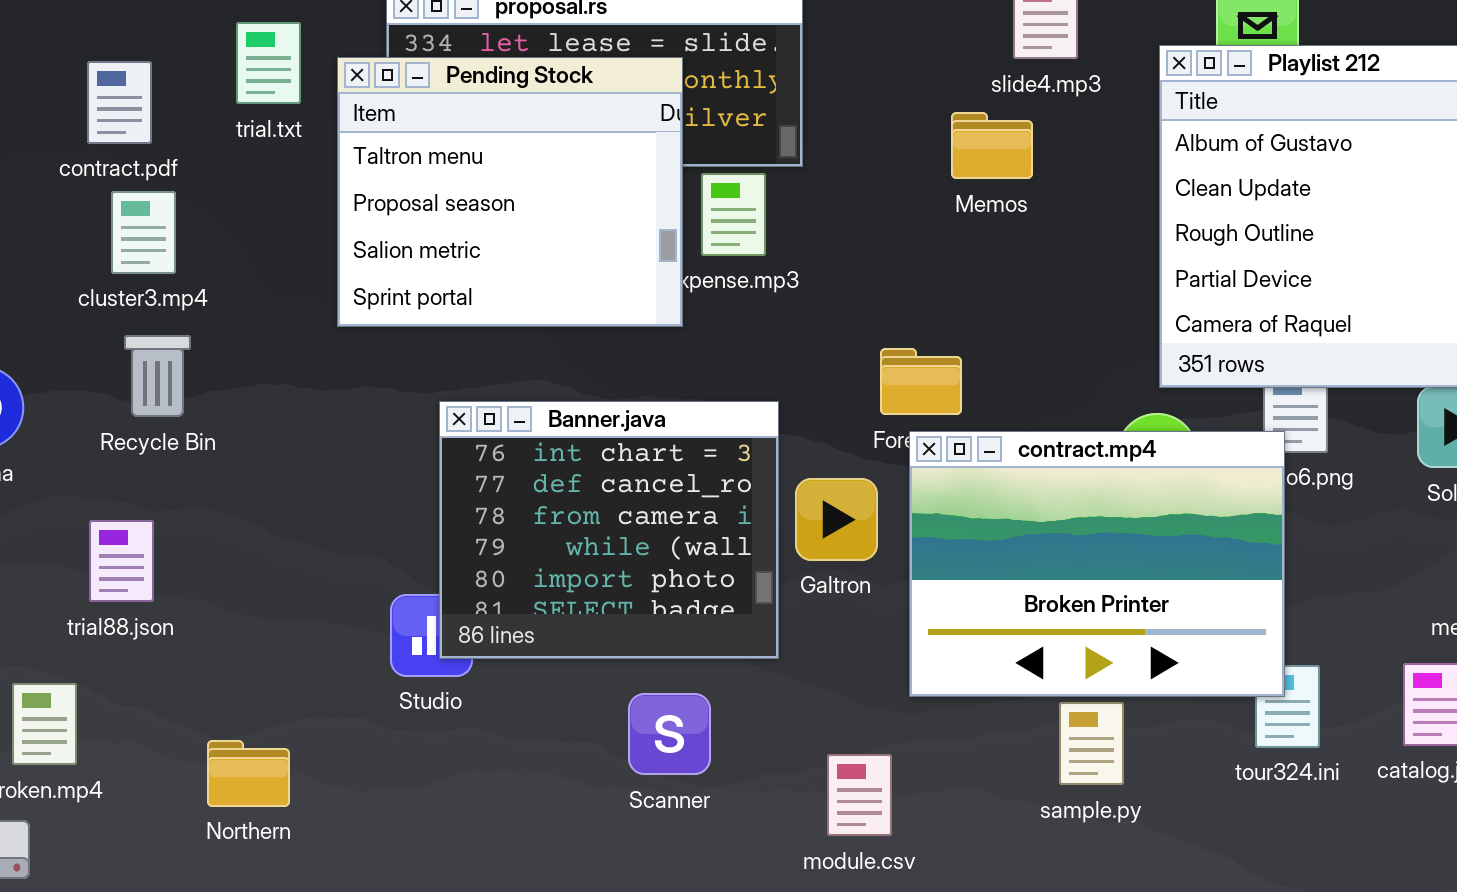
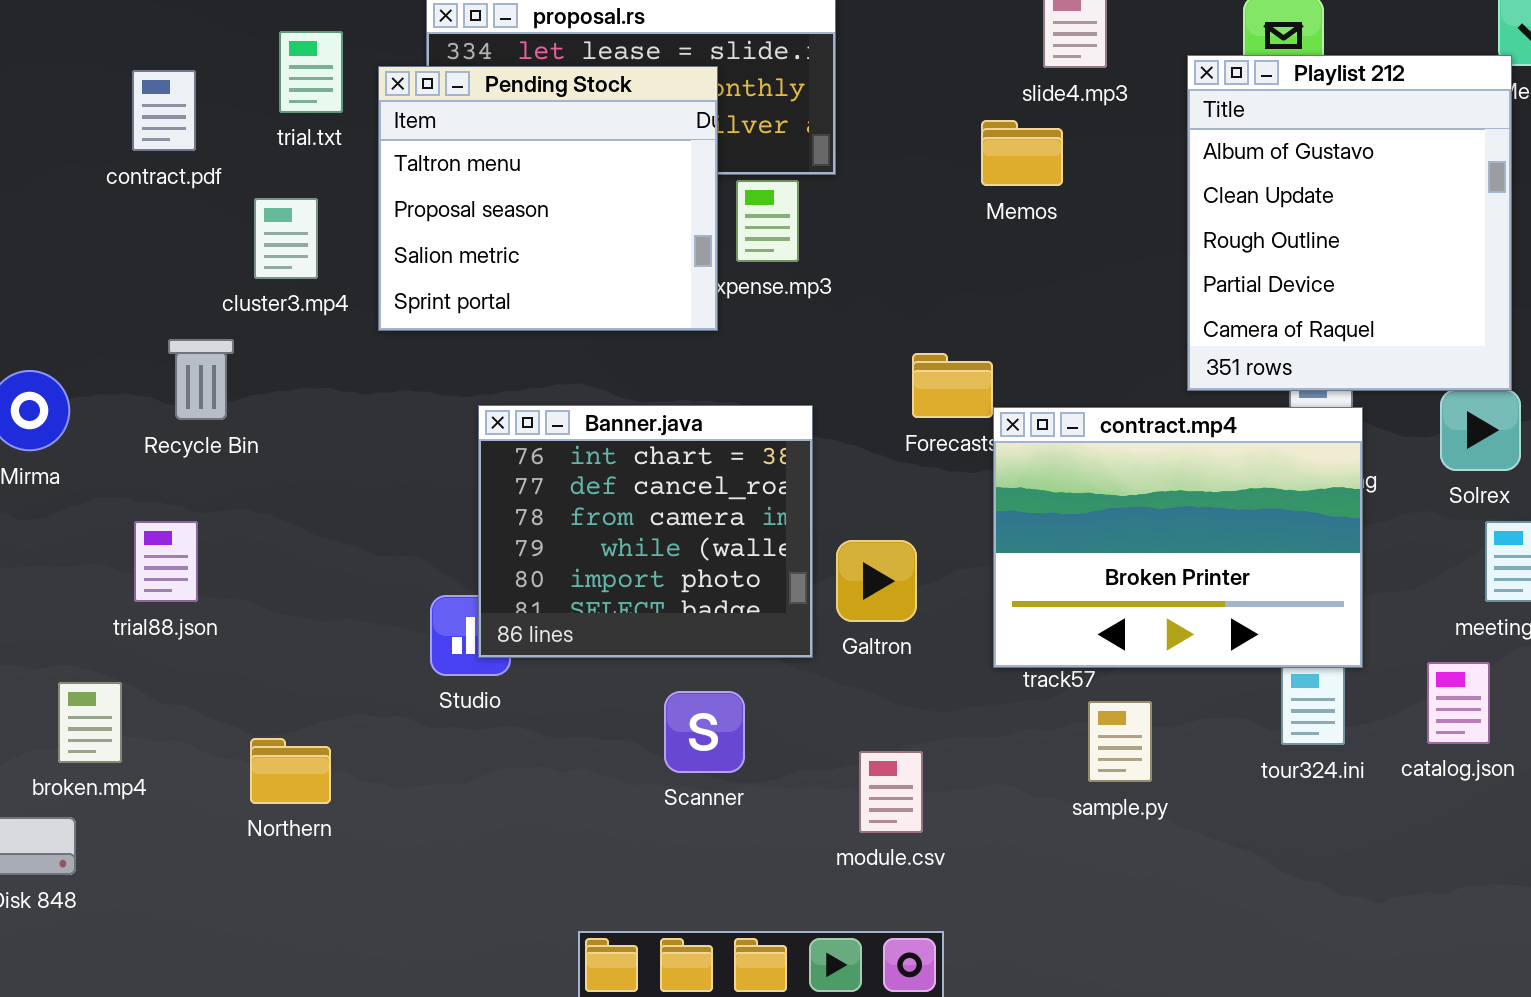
cluster3.mp4: [111,191,176,274] -> [254,198,318,279], moved
contract.mp4: [909,431,1285,697] -> [993,407,1363,668], moved
Galtron: [795,478,878,561] -> [836,540,917,622], moved

